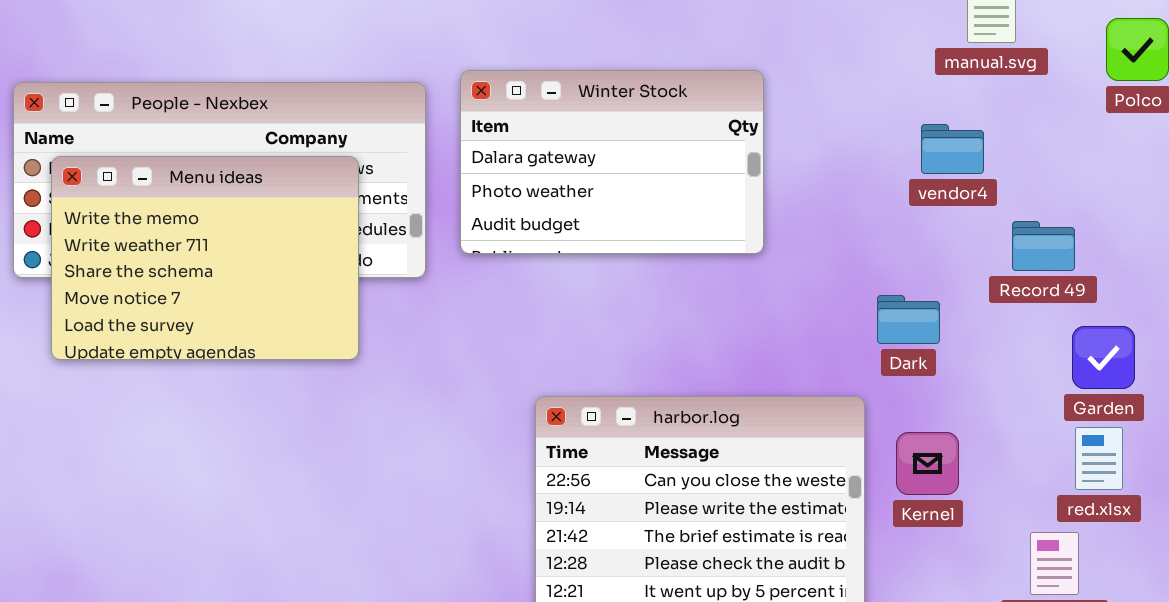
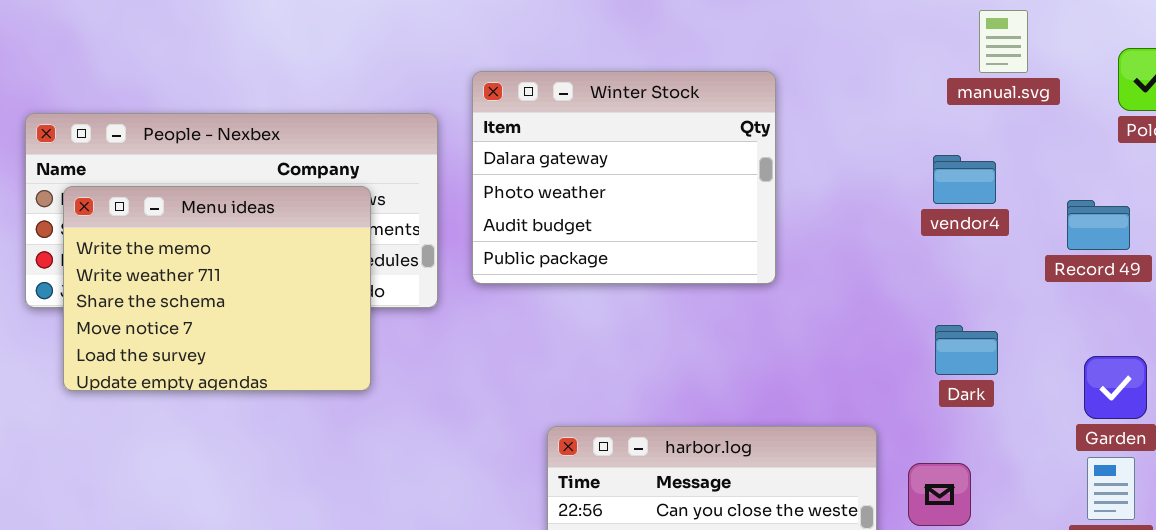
Winter Stock: [460,70,764,254] -> [472,71,776,284], resized
Record 49: [1012,221,1075,271] -> [1067,200,1130,250], moved
Dark: [877,295,940,344] -> [935,325,998,375], moved

